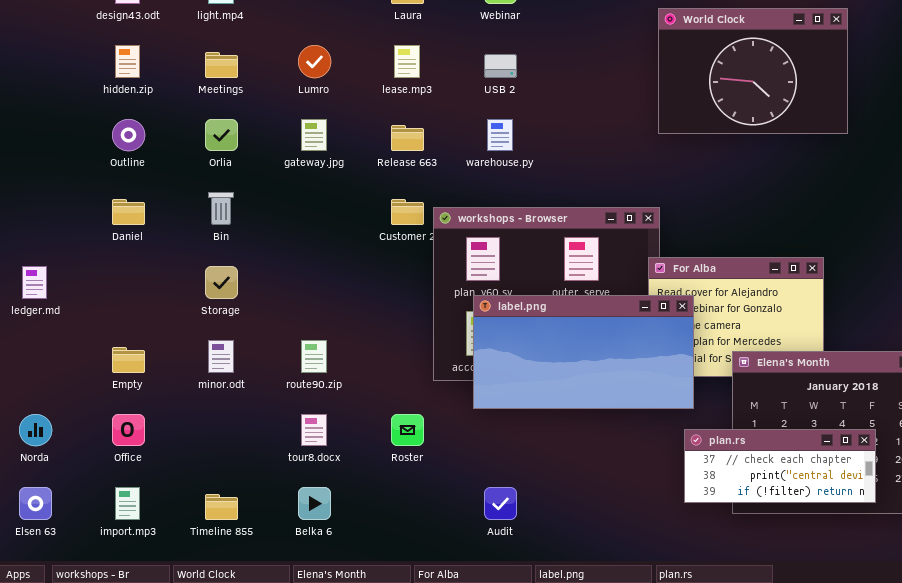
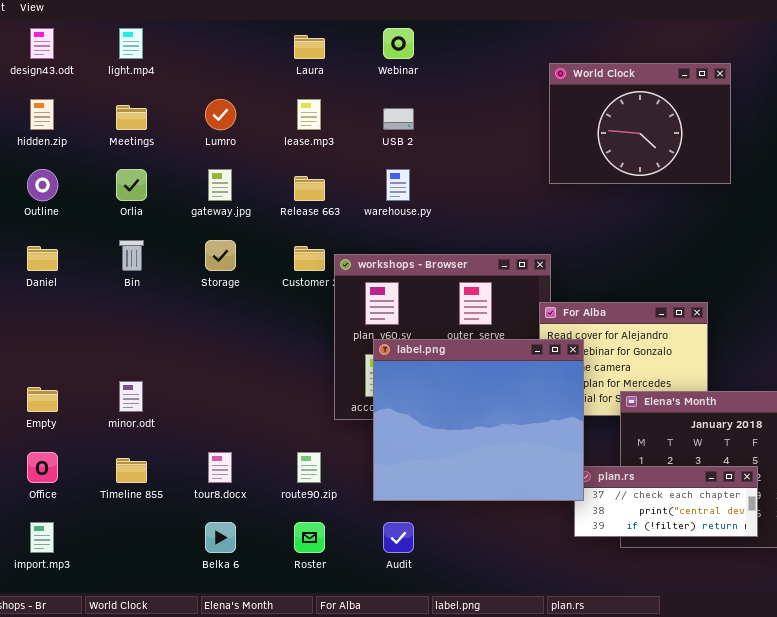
Storage: [205,266,238,299] -> [205,240,236,271], moved
label.png: [473,295,694,409] -> [373,339,584,501], resized
route90.zip: [301,340,327,373] -> [297,452,321,483], moved
Roster: [391,414,424,446] -> [294,522,325,553], moved
Timeline 855: [205,494,238,520] -> [116,458,147,483], moved

